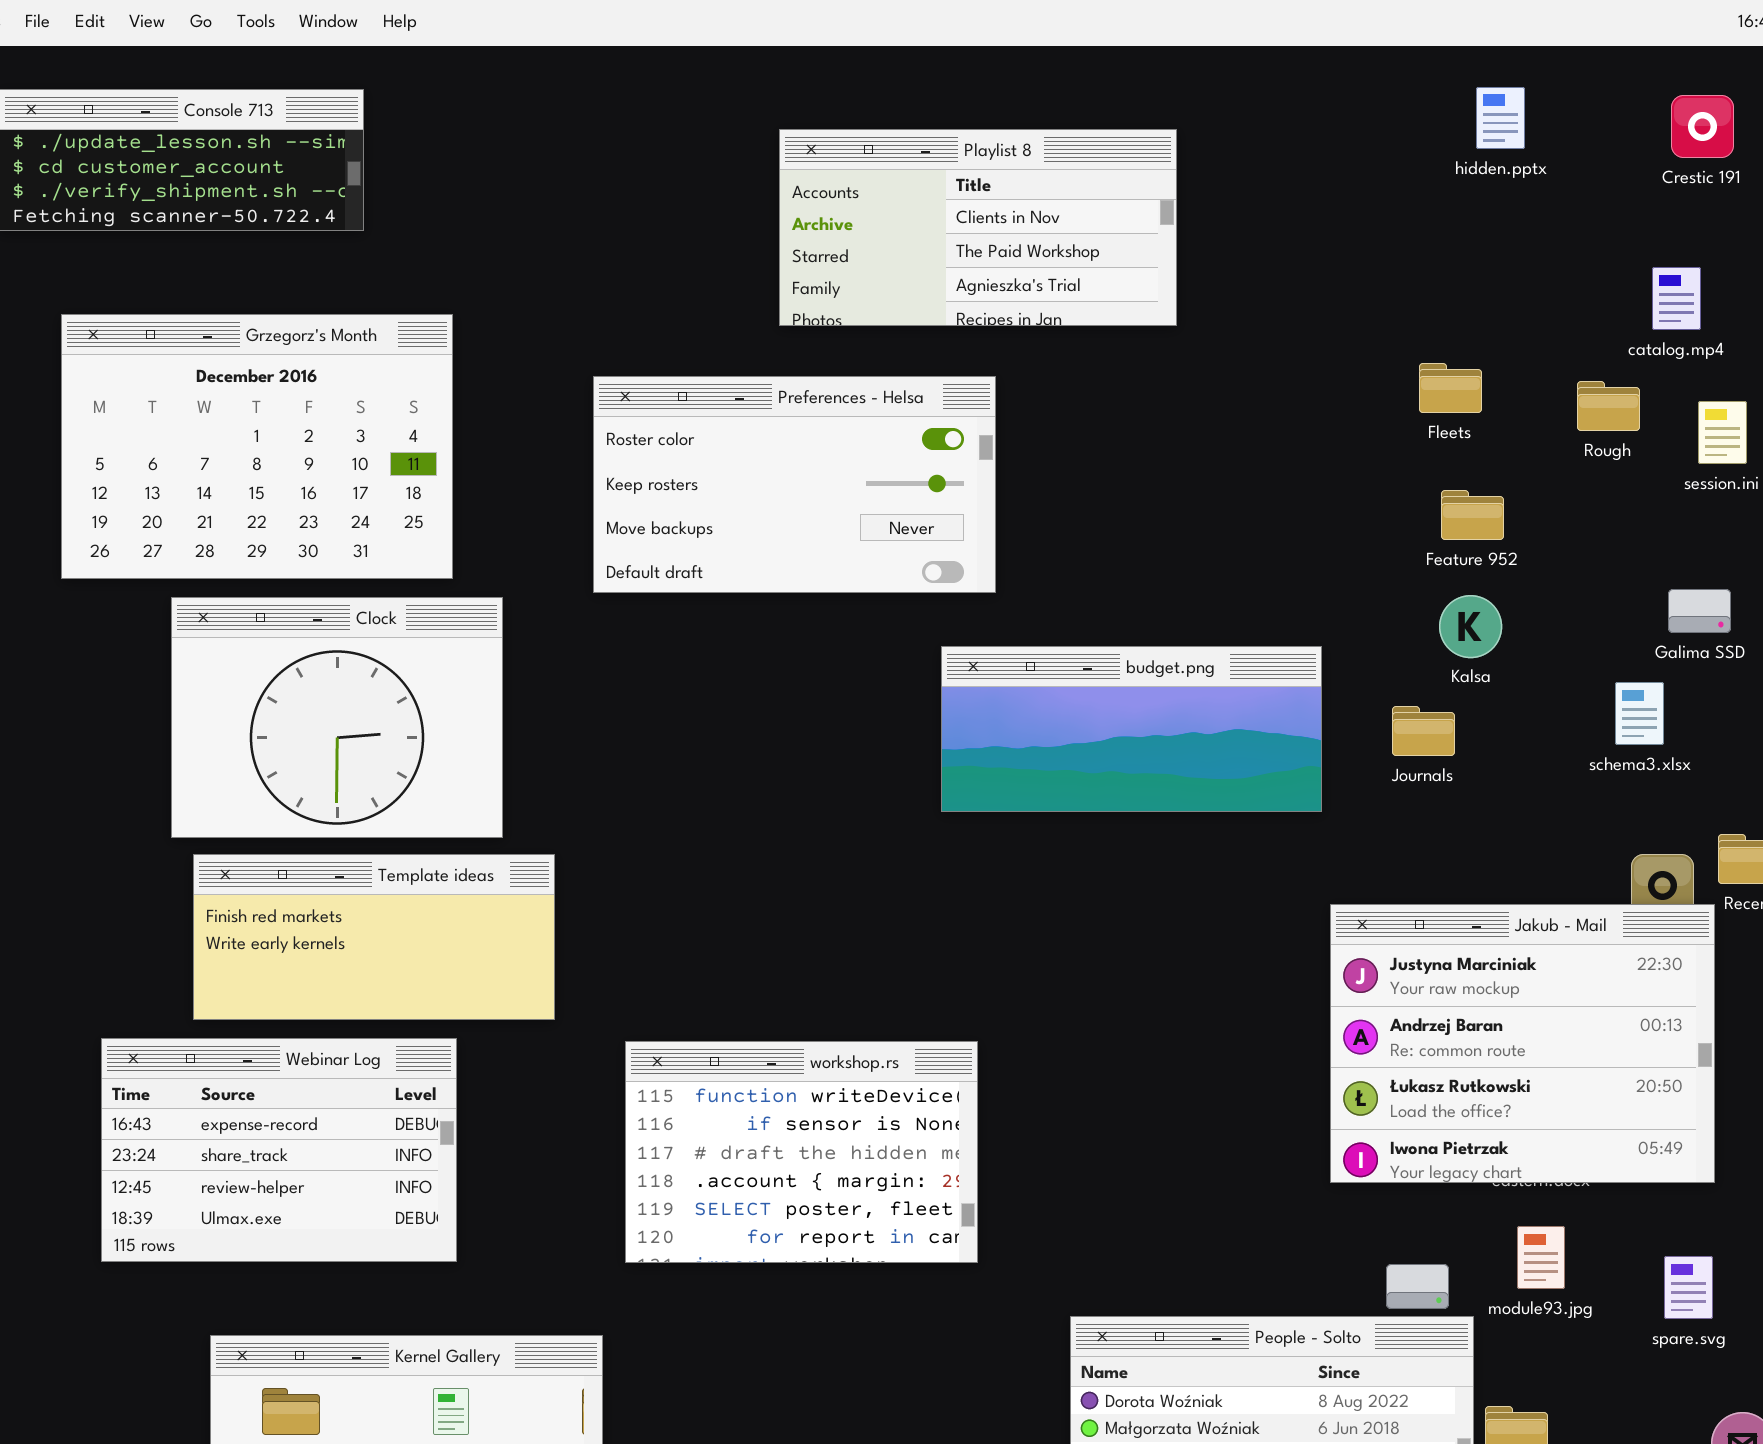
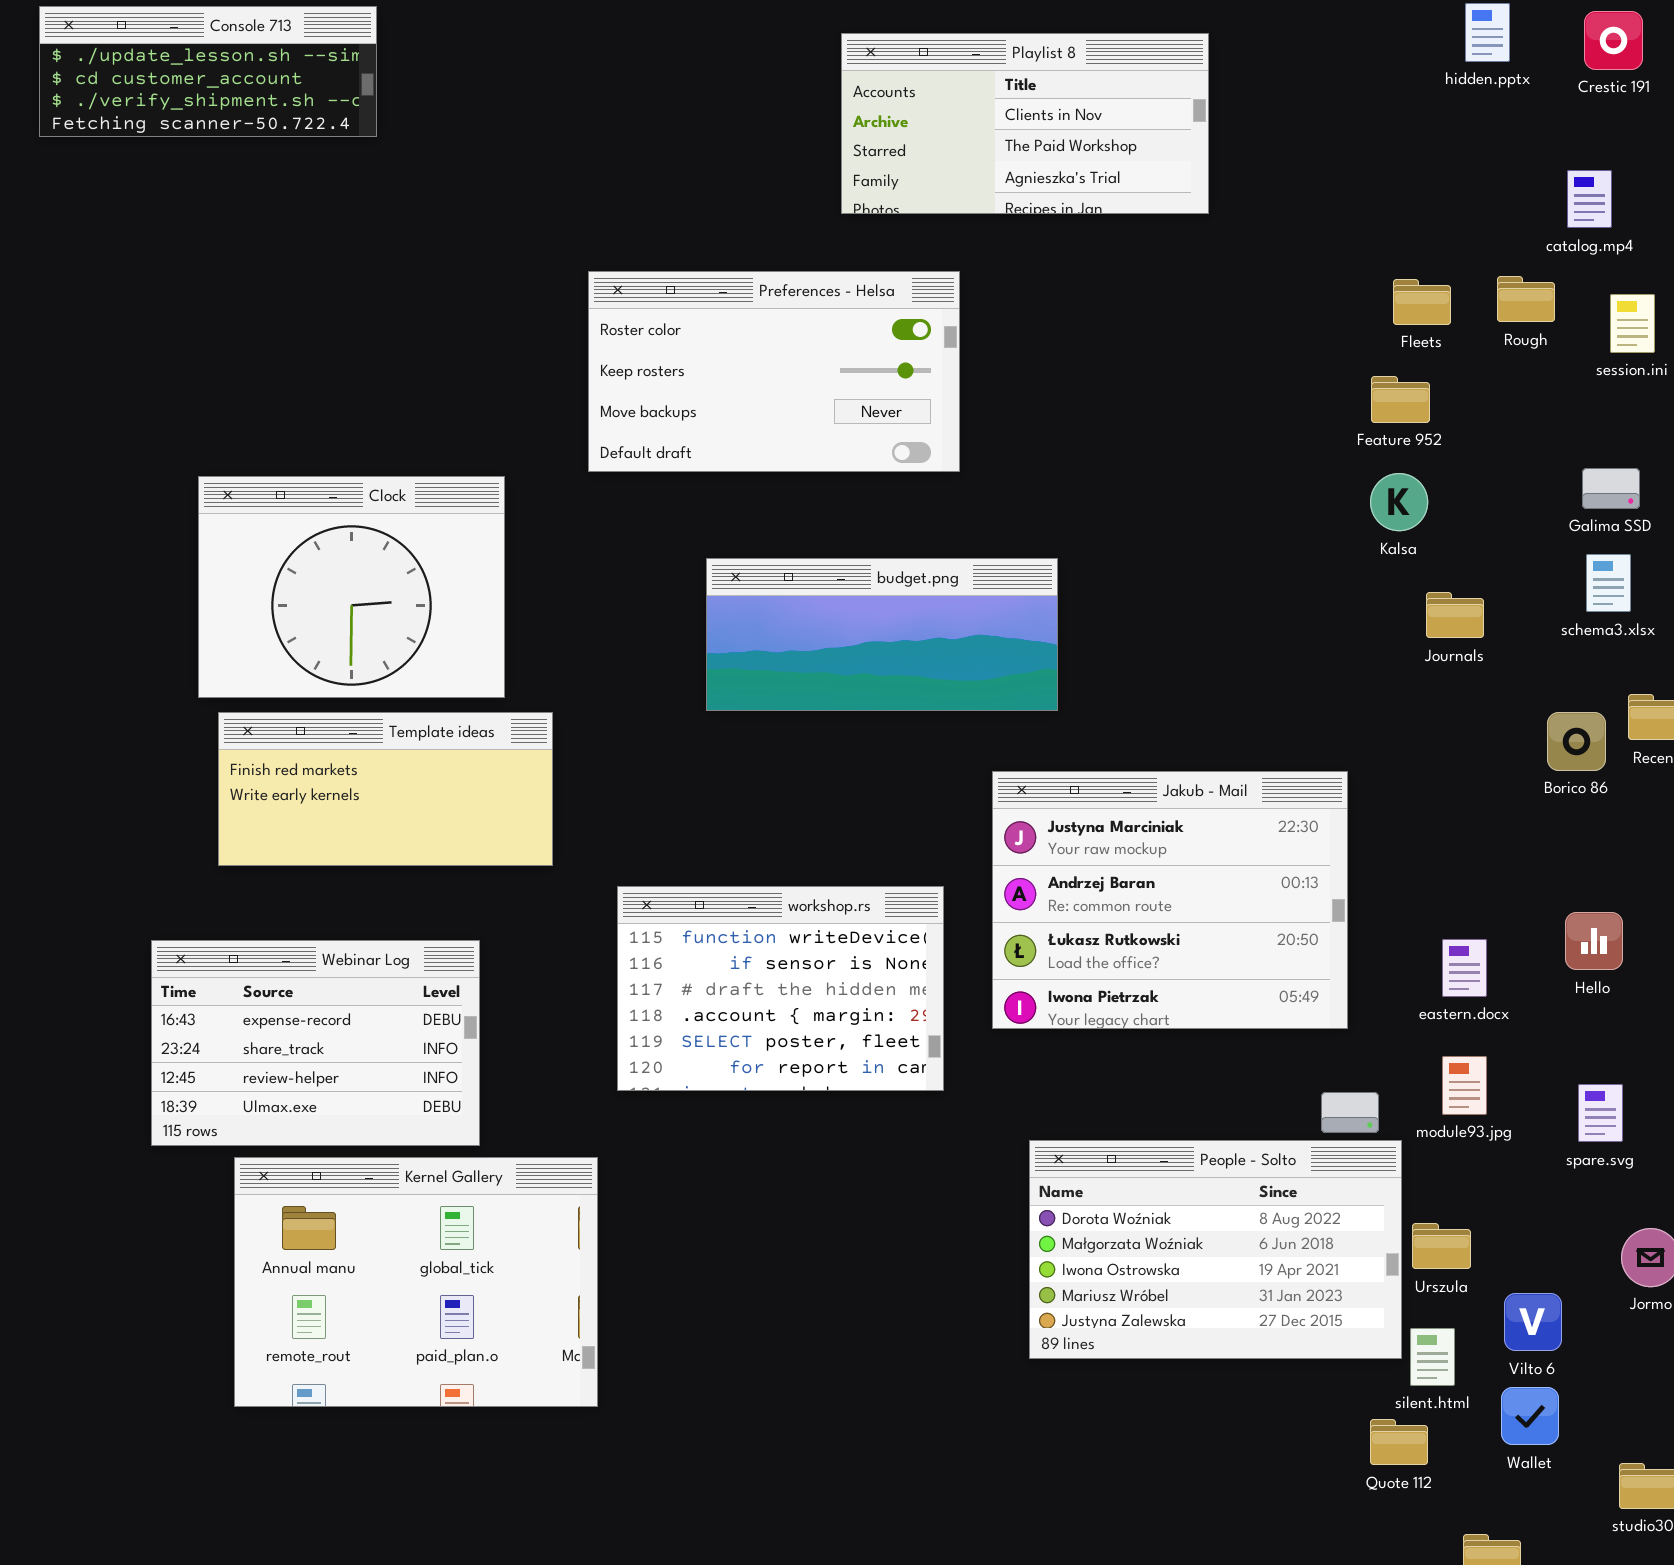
hidden.pptx: [1476,87,1525,149] -> [1465,3,1510,62], moved
Playlist 8: [779,129,1177,326] -> [841,33,1209,214], moved
Grzegorz's Month: [61,314,453,579] -> none, closed
Fleets: [1419,363,1482,413] -> [1393,279,1451,325], moved
budget.png: [941,646,1322,812] -> [706,558,1058,711], moved
schema3.xlsx: [1615,682,1664,745] -> [1586,554,1631,612], moved
Journals: [1392,706,1455,756] -> [1426,592,1484,638], moved
Jakub - Mail: [1330,904,1715,1183] -> [992,771,1348,1029], moved
Webinar Log: [101,1038,457,1262] -> [151,940,480,1146], moved

